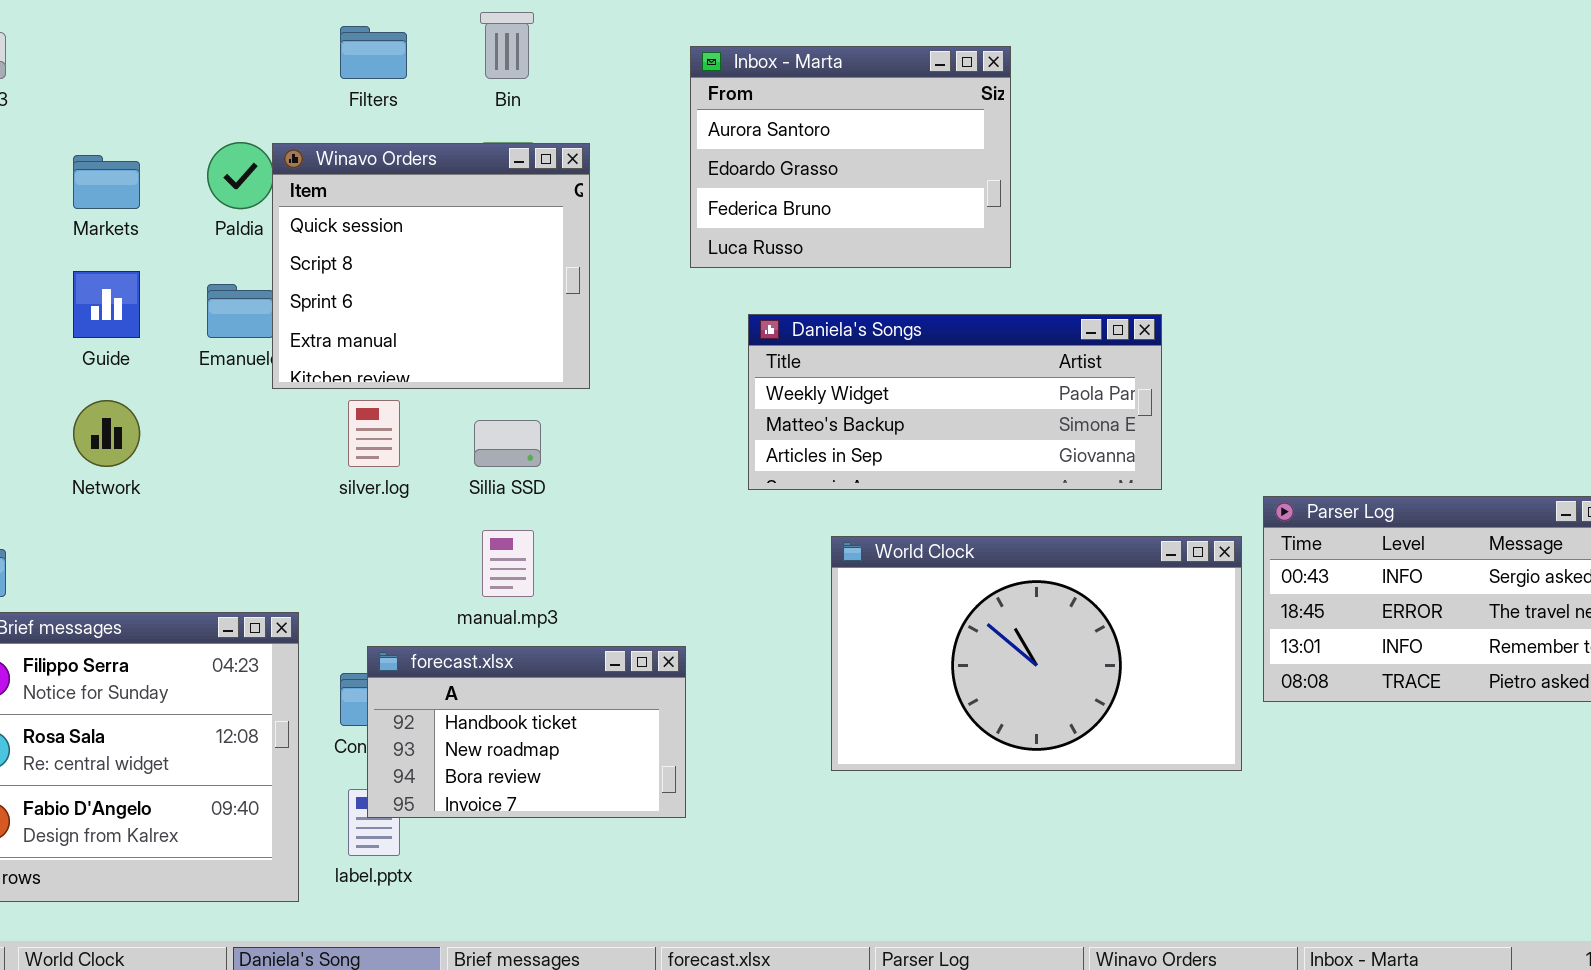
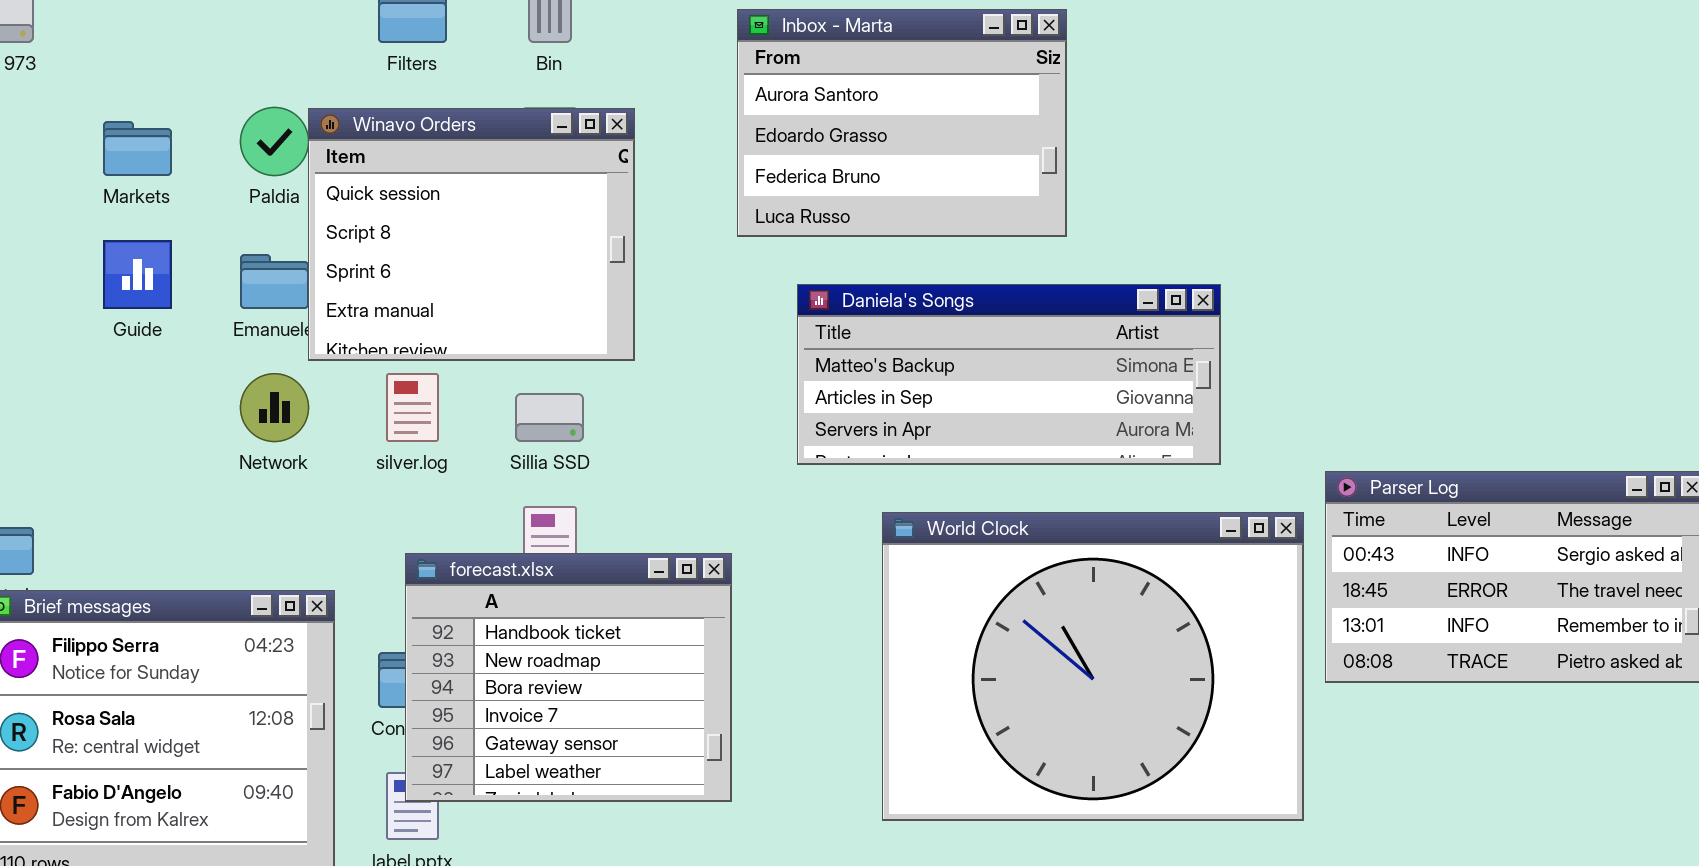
Daniela's Songs: [748,314,1162,490] -> [797,284,1221,465], scrolled down 1 row
Network: [73,400,140,467] -> [240,373,309,442], moved
World Clock: [831,536,1242,771] -> [882,512,1304,821], resized
forecast.xlsx: [367,646,686,818] -> [405,553,732,802], resized

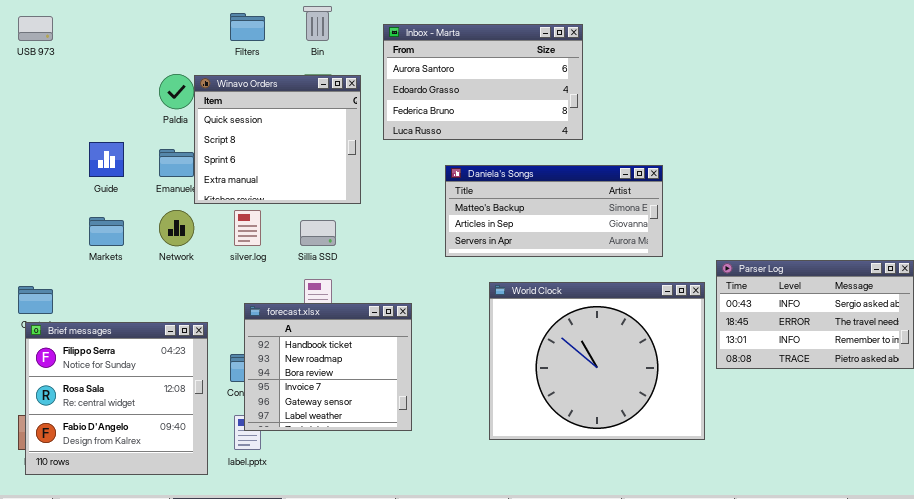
Inbox - Marta: [737,9,1067,237] -> [383,24,583,140], resized
Markets: [103,121,172,176] -> [89,217,124,246], moved

